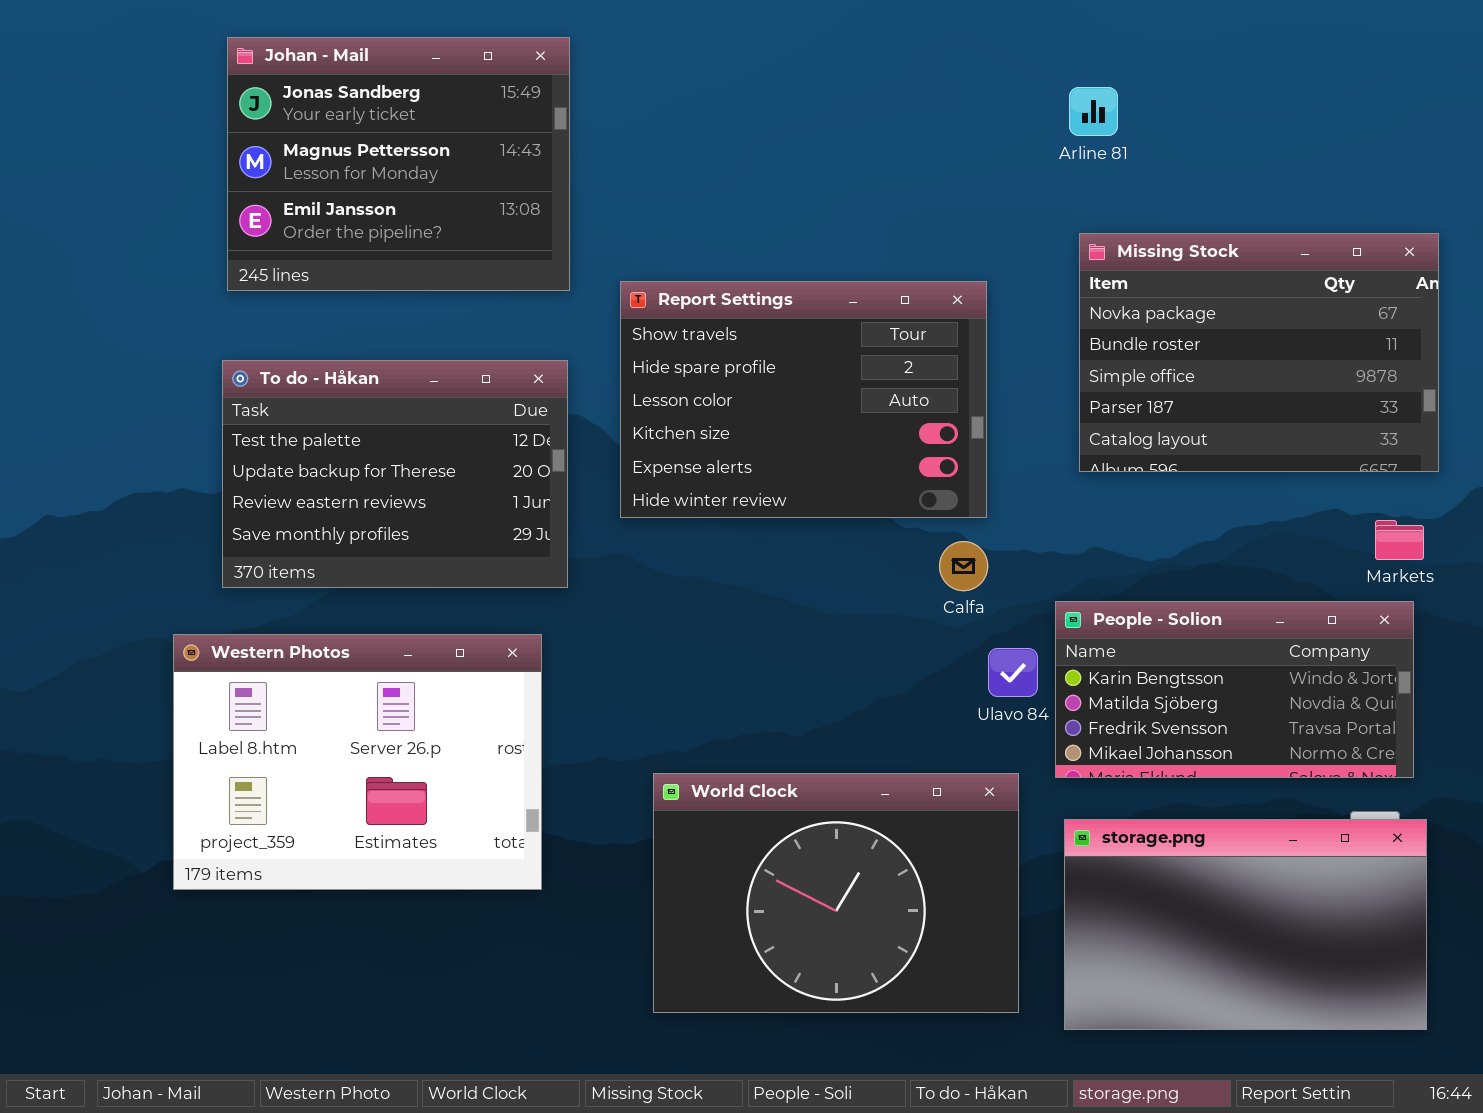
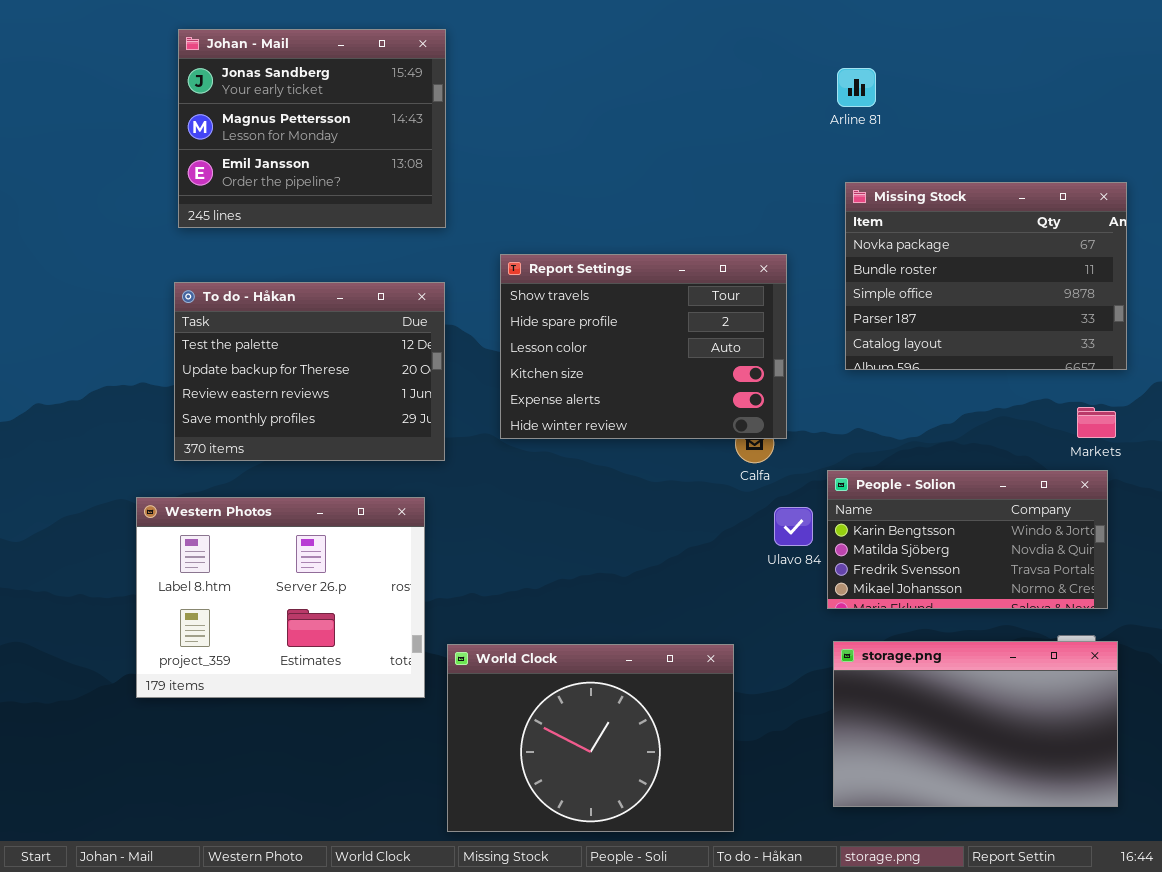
Report Settings: [620,281,987,518] -> [500,254,787,439], moved
World Clock: [653,773,1019,1013] -> [447,644,734,832], moved

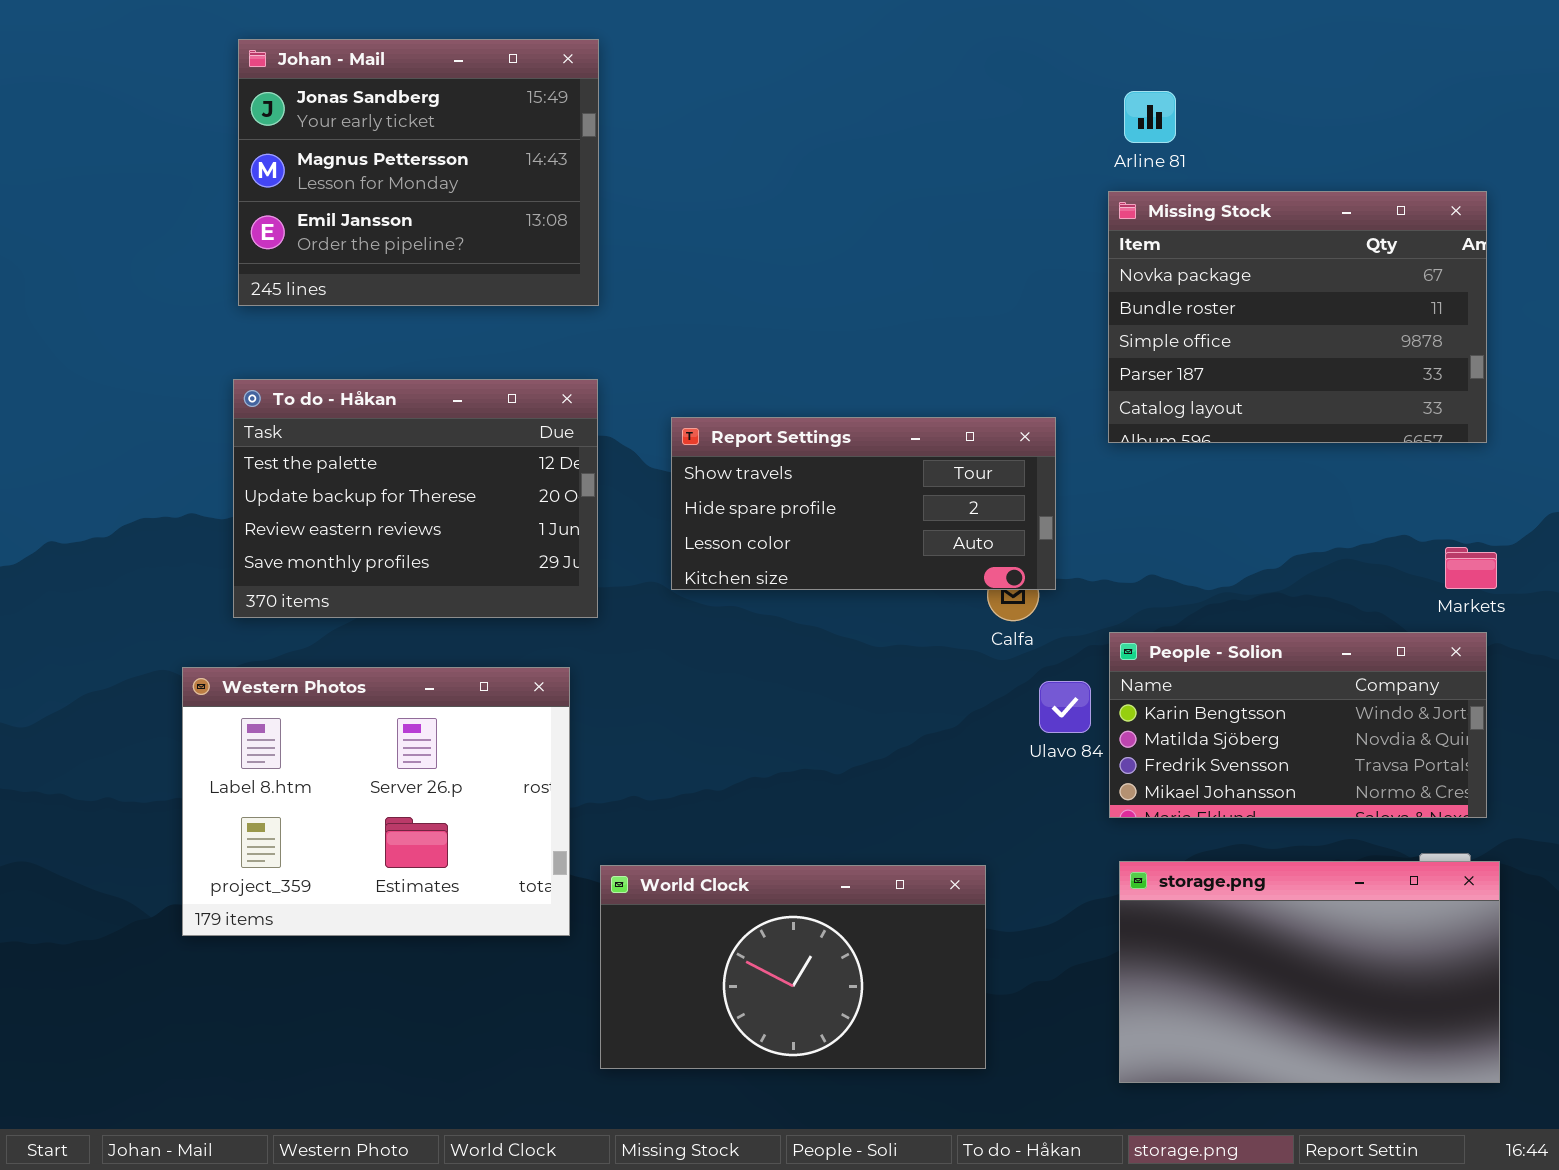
Missing Stock: [845,182,1127,370] -> [1108,191,1487,443], moved
Report Settings: [500,254,787,439] -> [671,417,1056,590], resized
World Clock: [447,644,734,832] -> [600,865,986,1069], resized

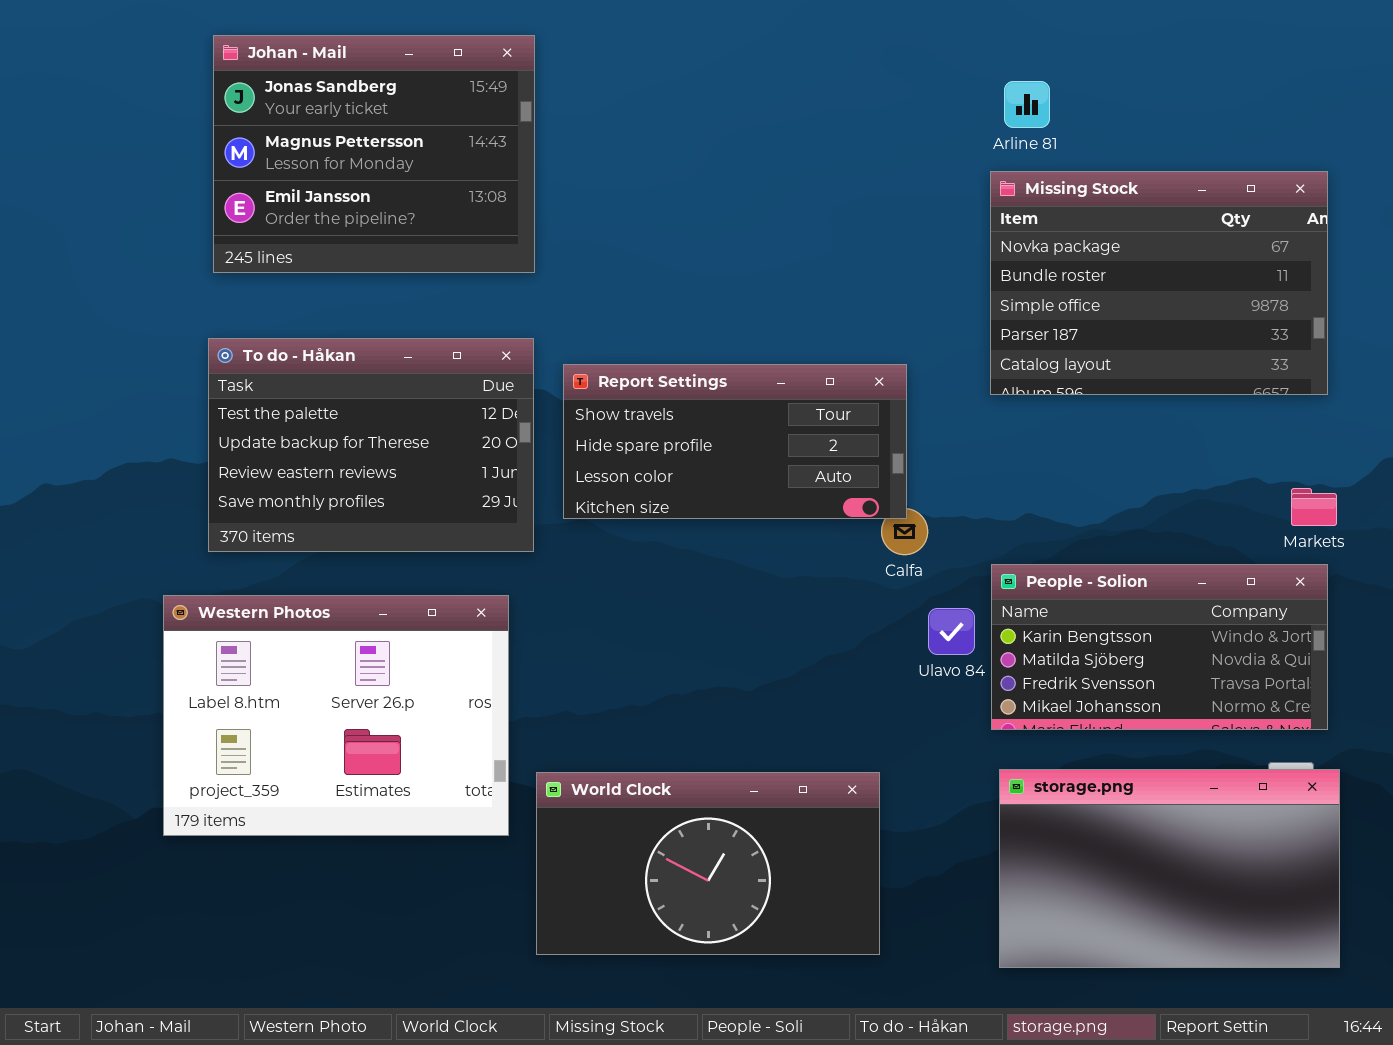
Report Settings: [671,417,1056,590] -> [563,364,907,519], moved

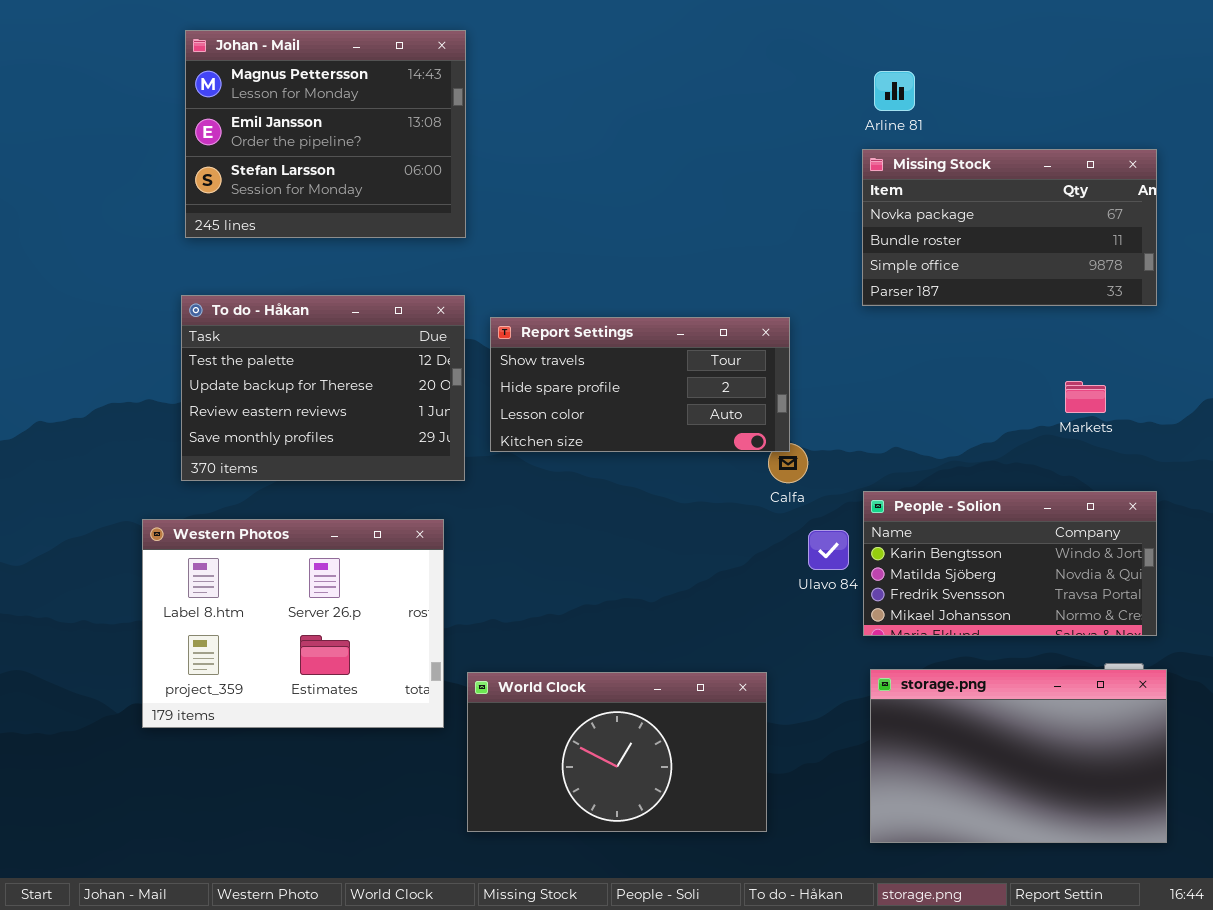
Johan - Mail: [213,35,535,273] -> [185,30,466,238], scrolled down 1 row
Missing Stock: [990,171,1328,395] -> [862,149,1157,306], resized
Markets: [1291,488,1337,526] -> [1065,381,1106,413], moved

